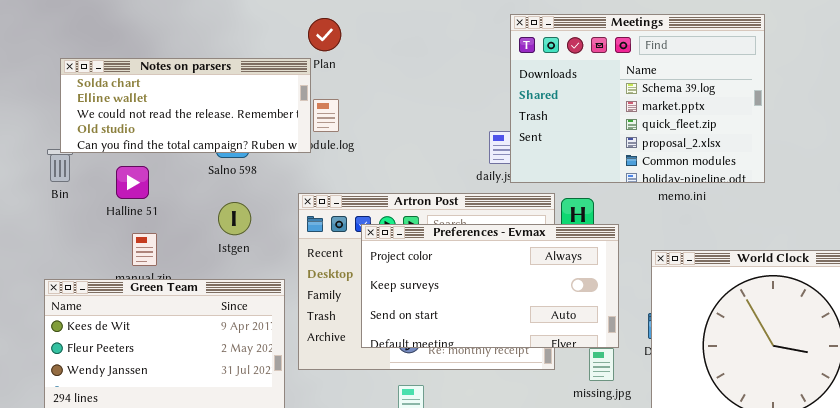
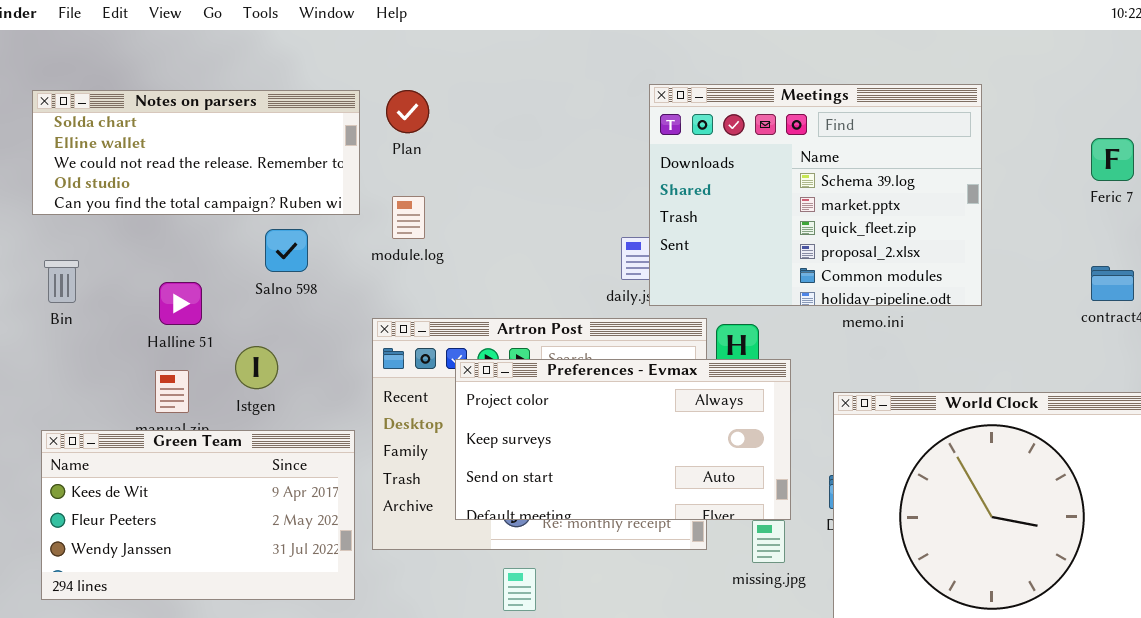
Notes on parsers: [60,58,311,153] -> [32,90,360,215], moved
Halline 51: [116,166,149,199] -> [159,282,202,325], moved
Istgen: [218,202,251,235] -> [235,346,278,389], moved

